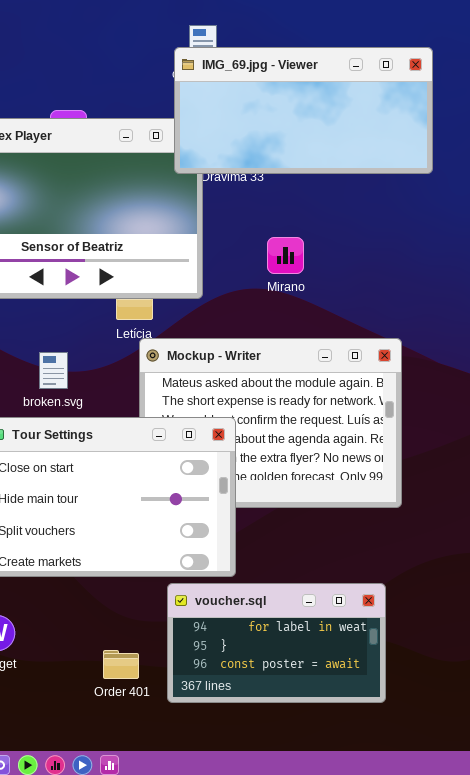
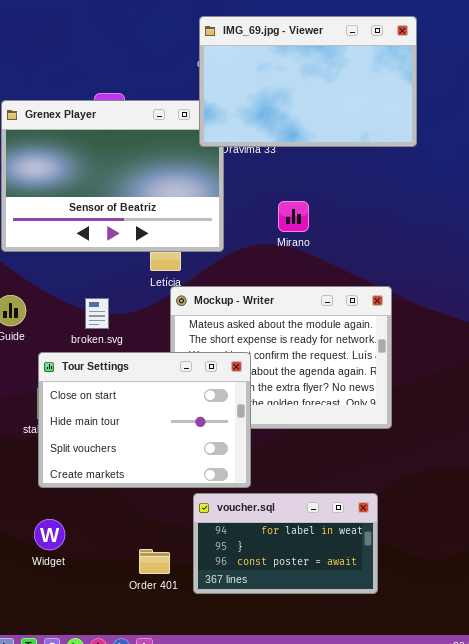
IMG_69.jpg - Viewer: [174,47,433,174] -> [199,16,417,147], resized

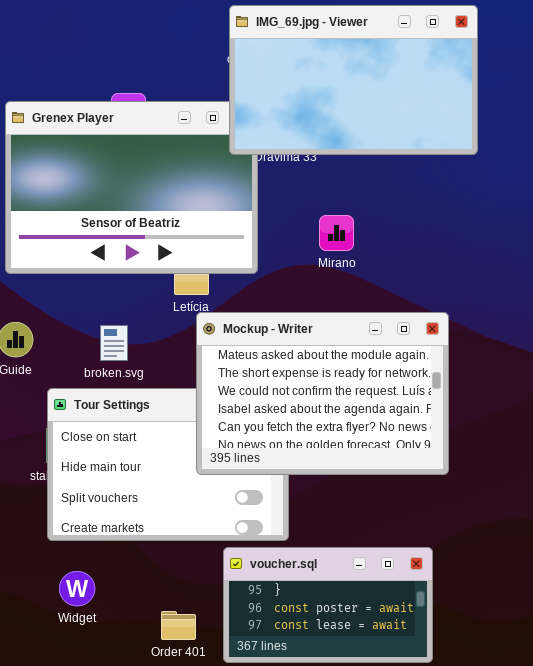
Mockup - Writer: [170,286,392,429] -> [196,312,449,475], raised
voucher.sql: [193,493,378,594] -> [223,547,433,663], scrolled down 1 row
Widget: [34,519,65,550] -> [59,571,95,606], moved

